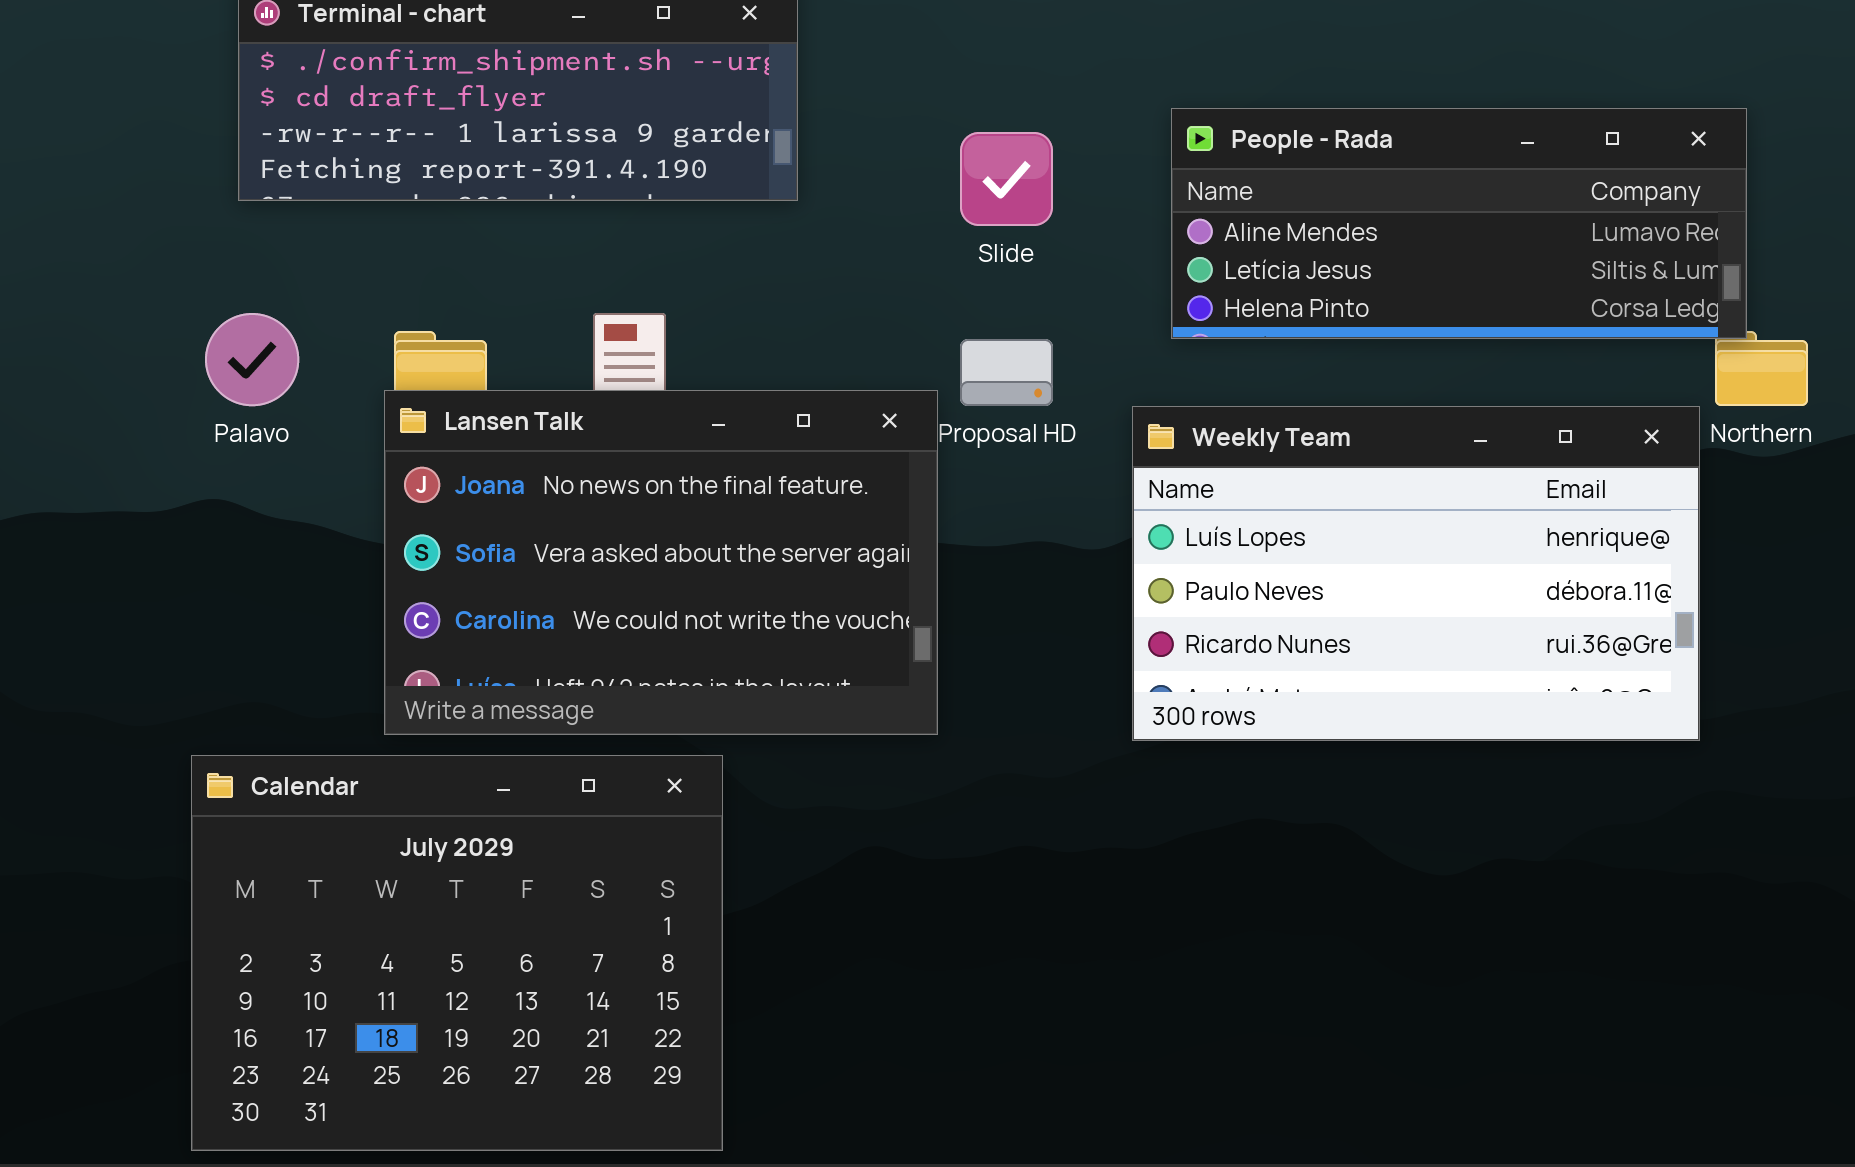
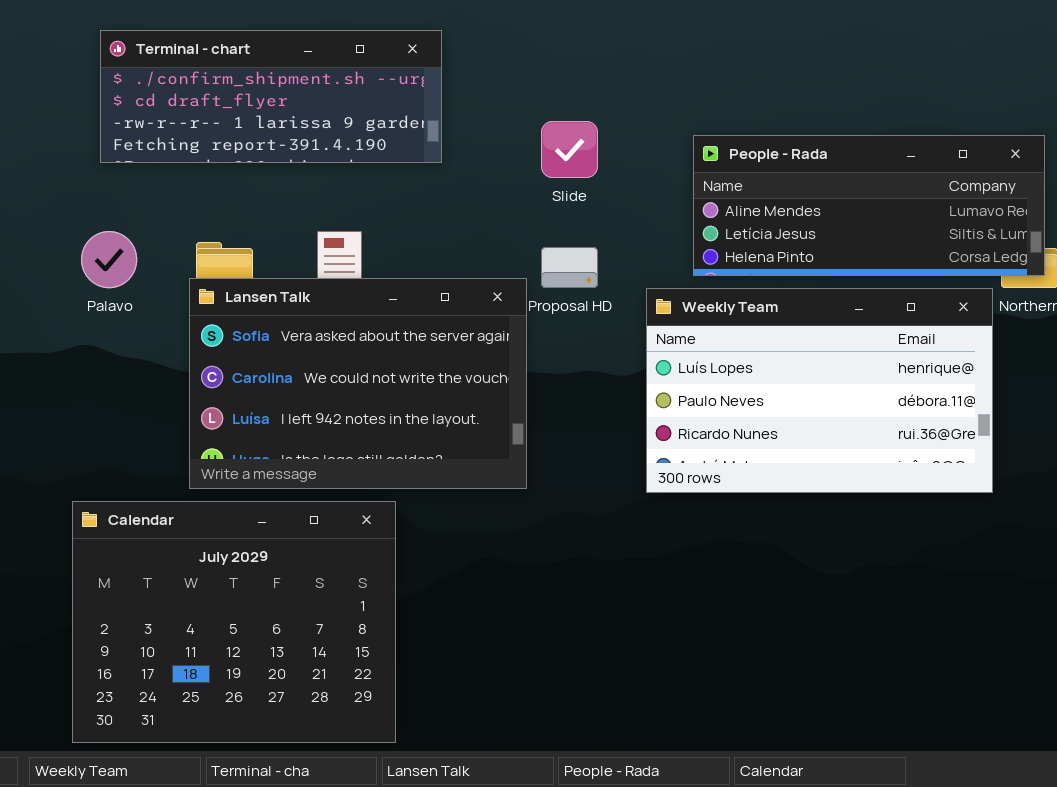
People - Rada: [1171,108,1747,339] -> [693,135,1045,276], moved
Lansen Talk: [384,390,938,735] -> [189,278,527,489], scrolled down 1 row

